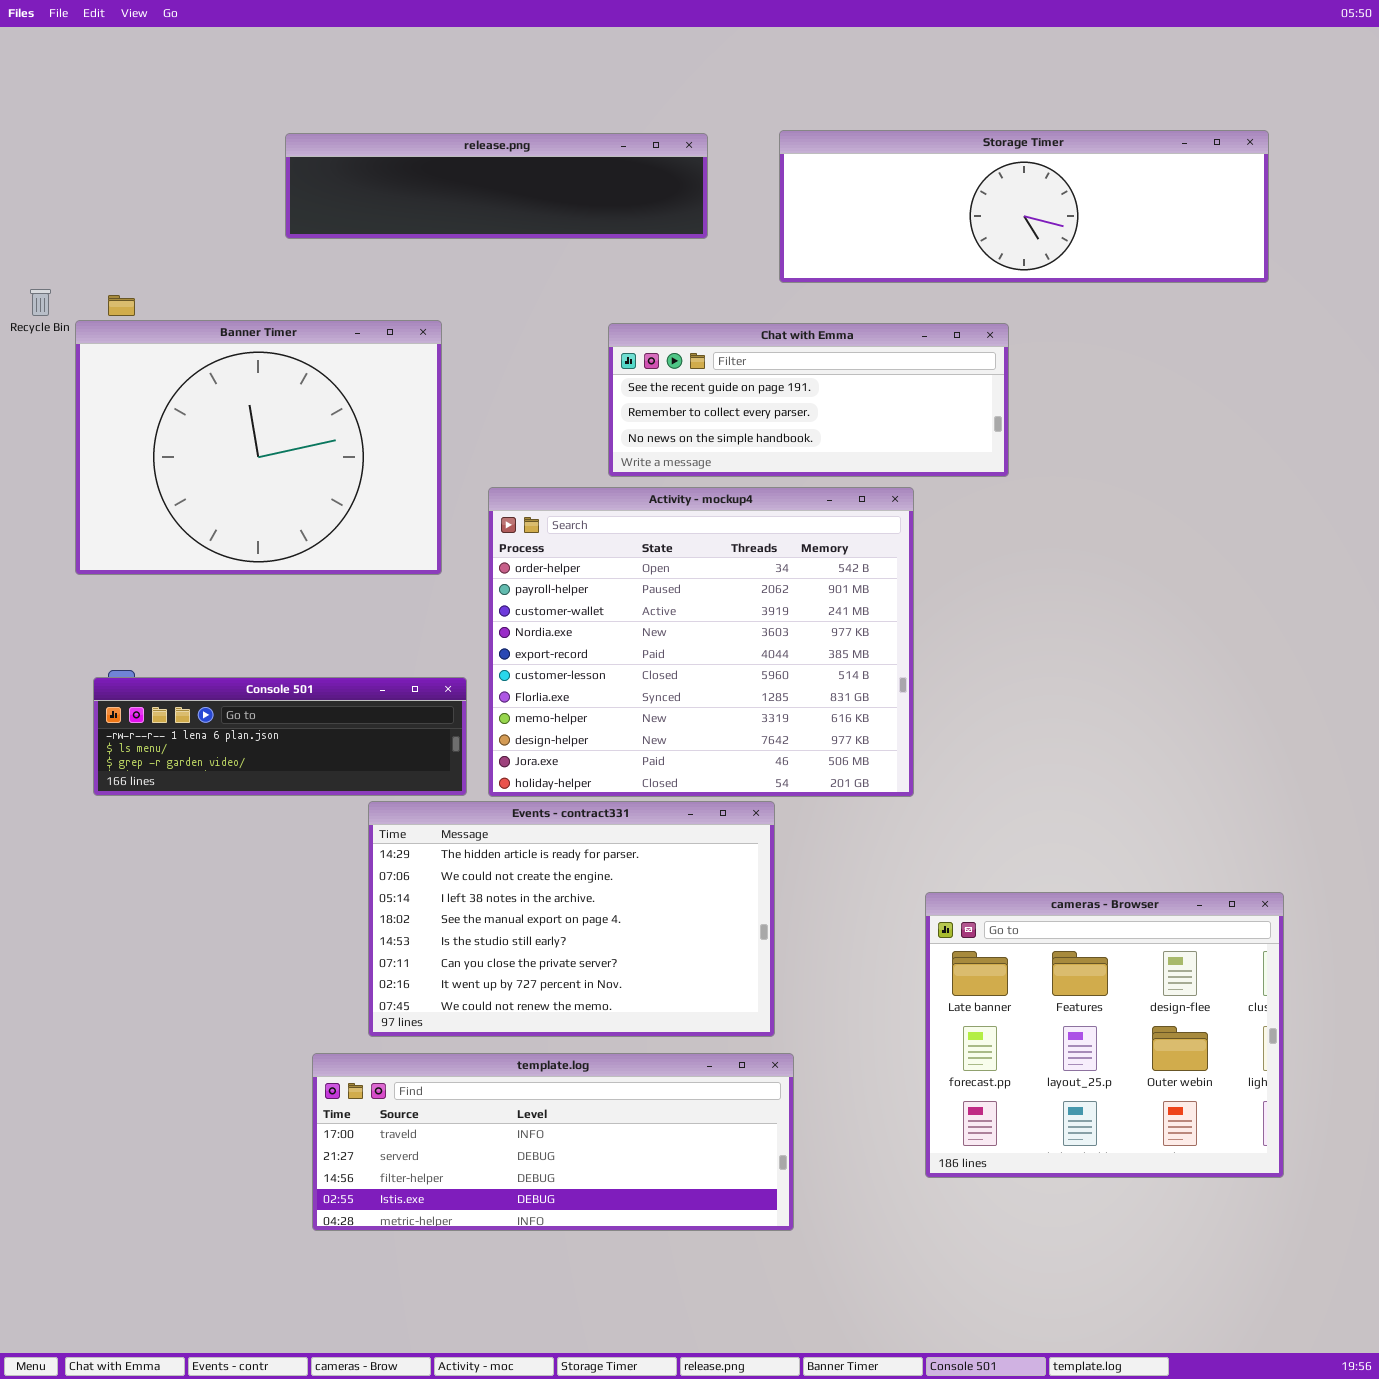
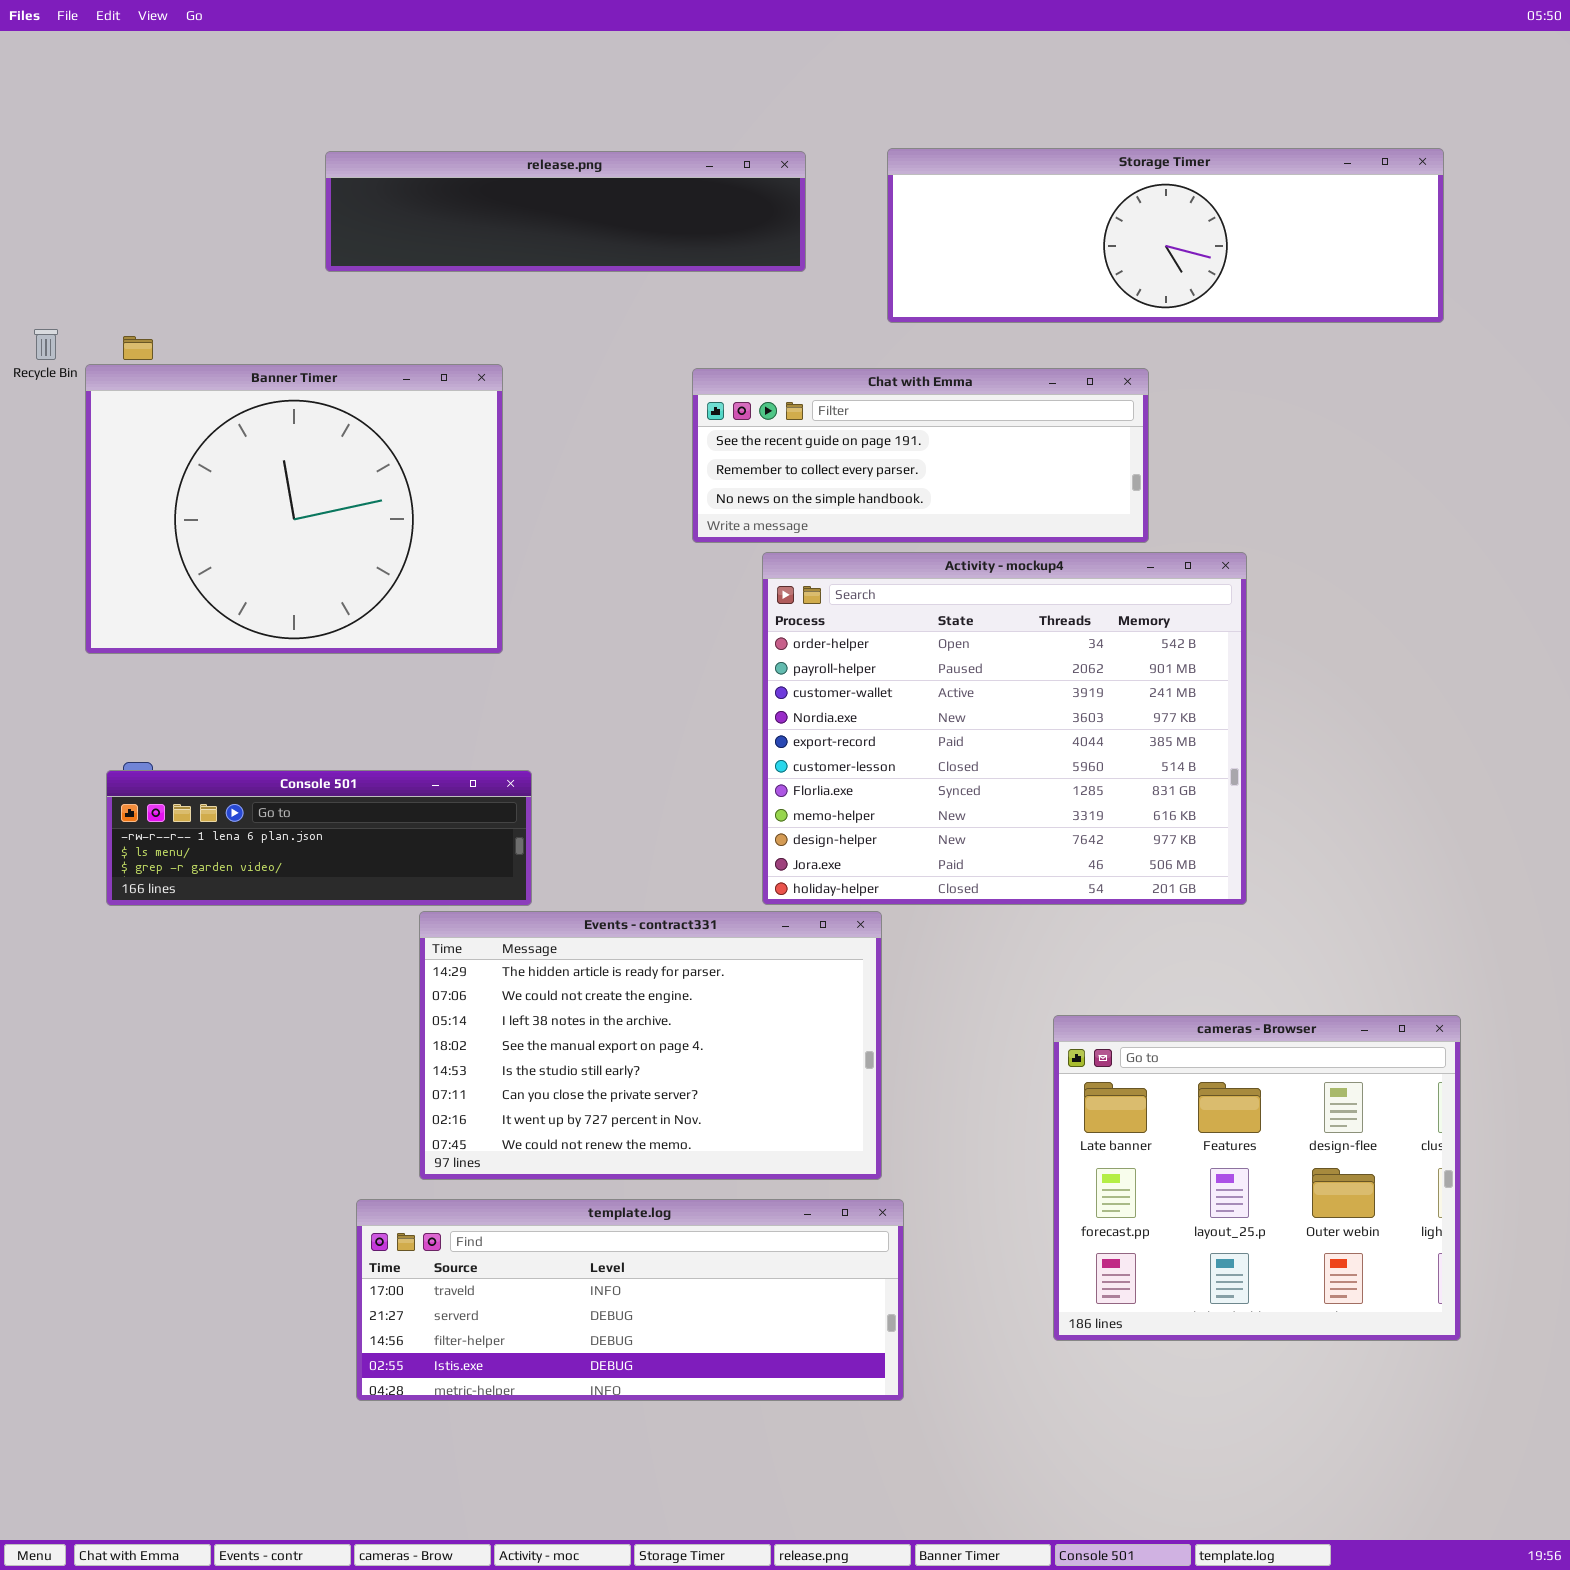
Activity - mockup4: [488,487,914,797] -> [762,552,1247,905], moved

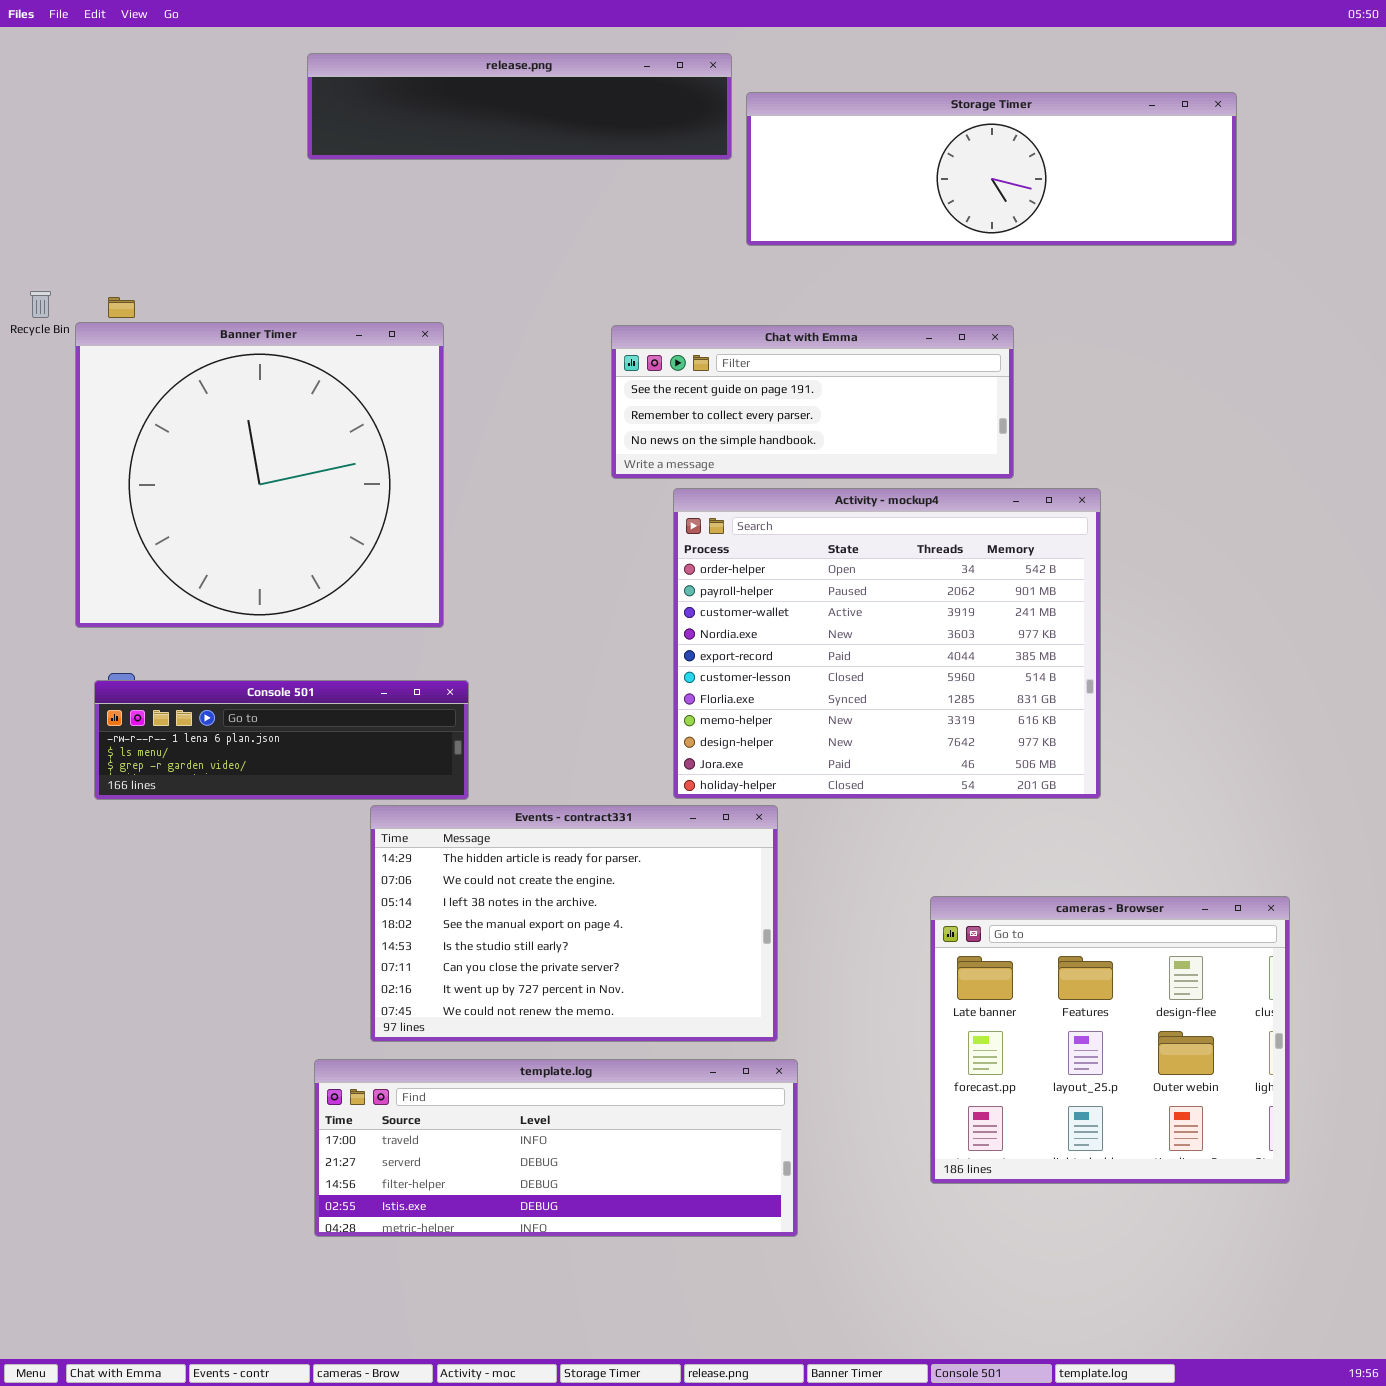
Storage Timer: [887,148,1444,323] -> [746,92,1237,246], moved
release.png: [325,151,806,272] -> [307,53,732,160], moved
Banner Timer: [85,364,503,654] -> [75,322,444,628], resized

